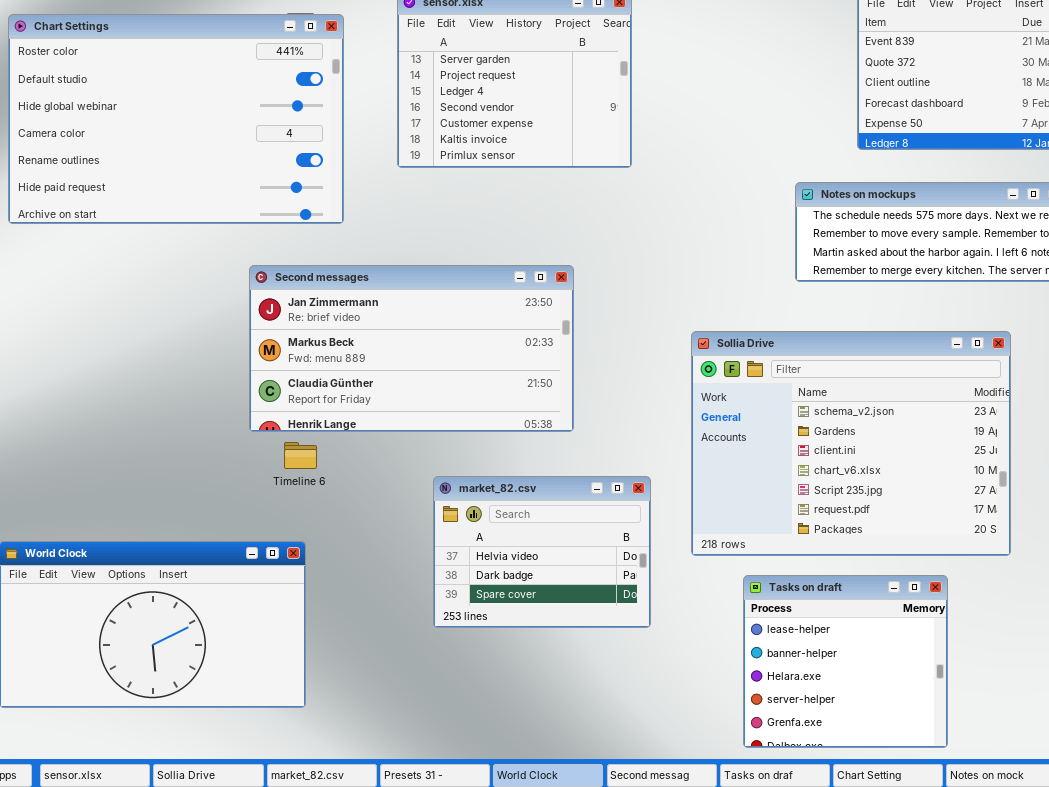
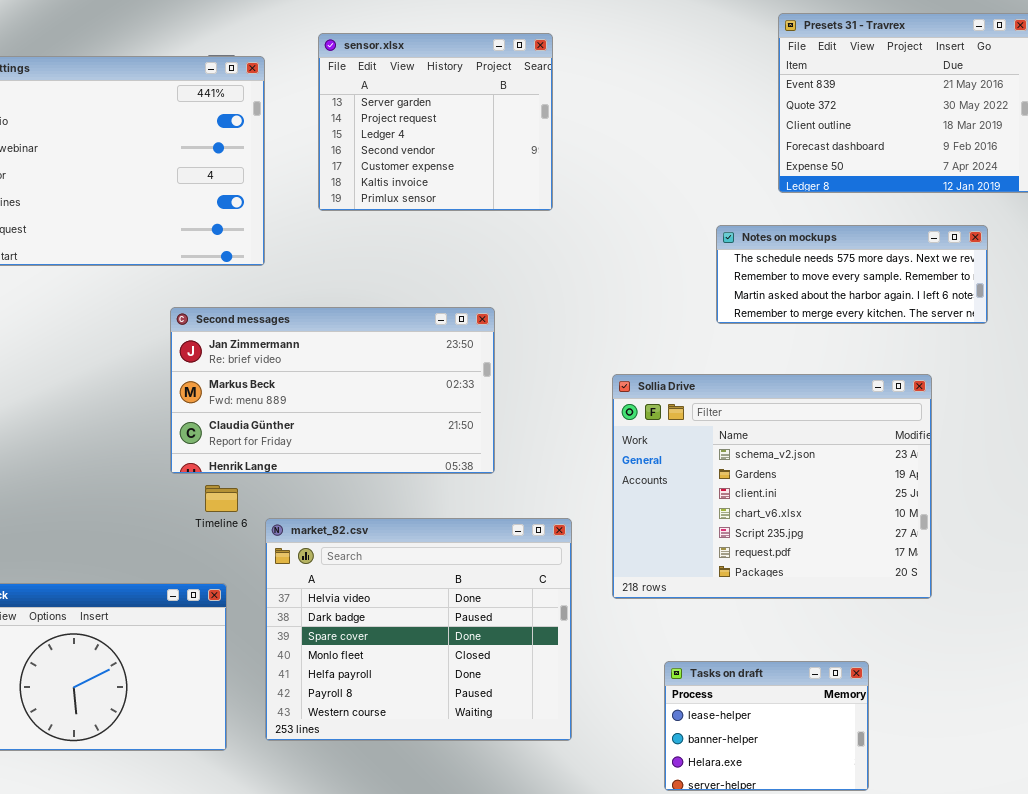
market_82.csv: [433,476,651,628] -> [265,518,572,741], resized
Tasks on draft: [743,575,948,748] -> [664,661,869,791], resized

